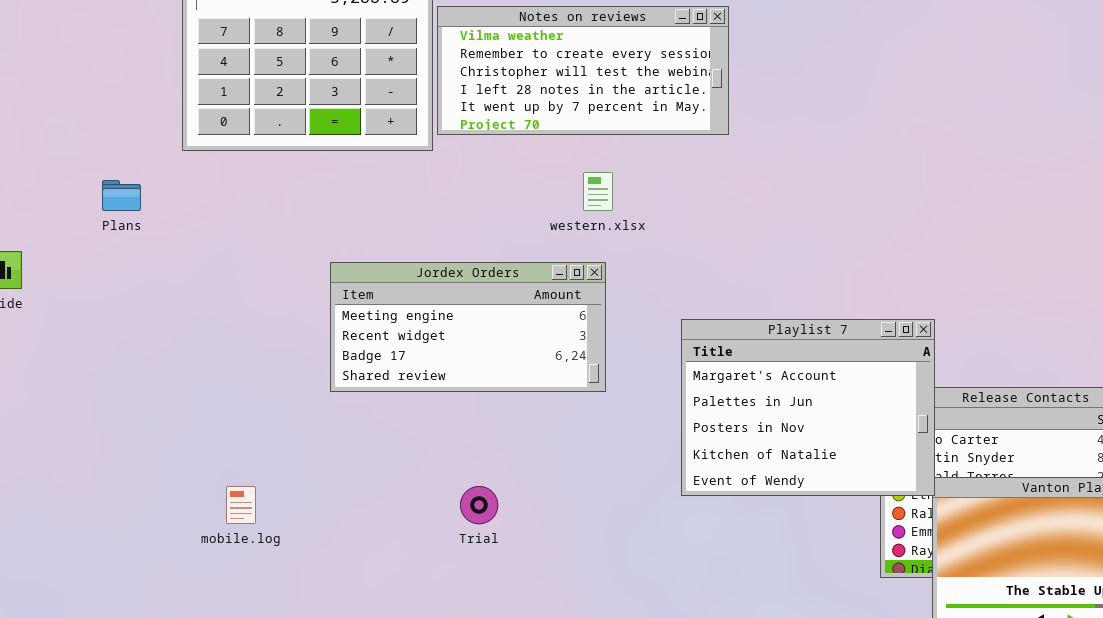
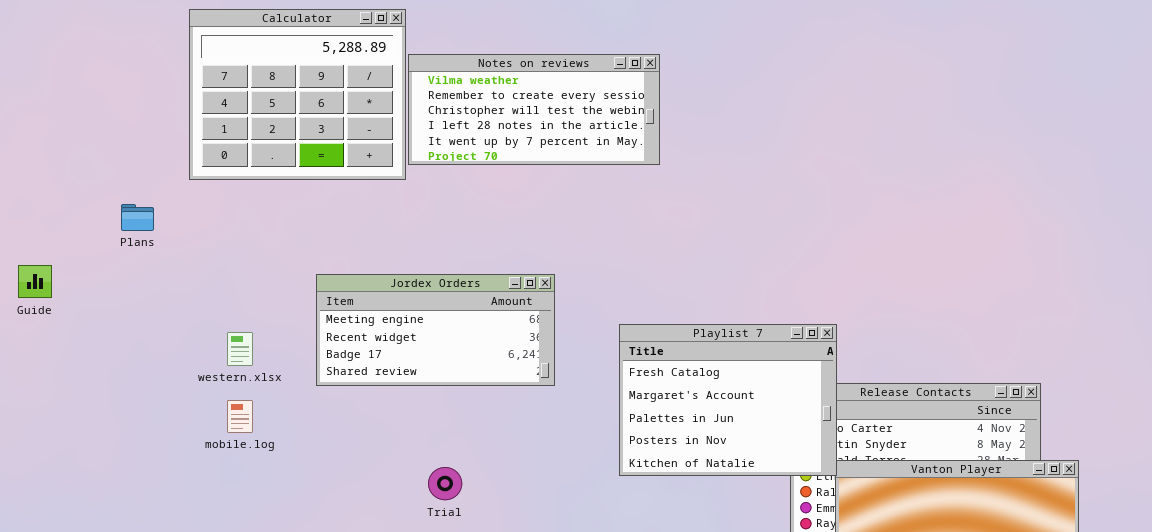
western.xlsx: [583,172,613,211] -> [227,332,253,366], moved
Playlist 7: [681,319,935,496] -> [619,324,837,476], scrolled up 1 row
mobile.log: [226,486,256,524] -> [227,400,253,433], moved

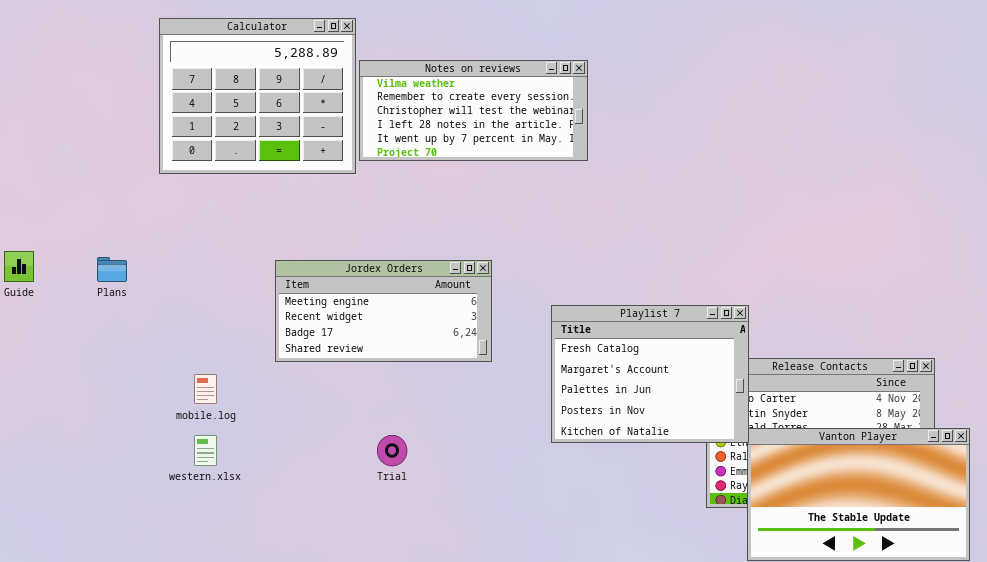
Plans: [121,204,154,231] -> [97,257,127,282], moved
western.xlsx: [227,332,253,366] -> [194,435,217,466], moved

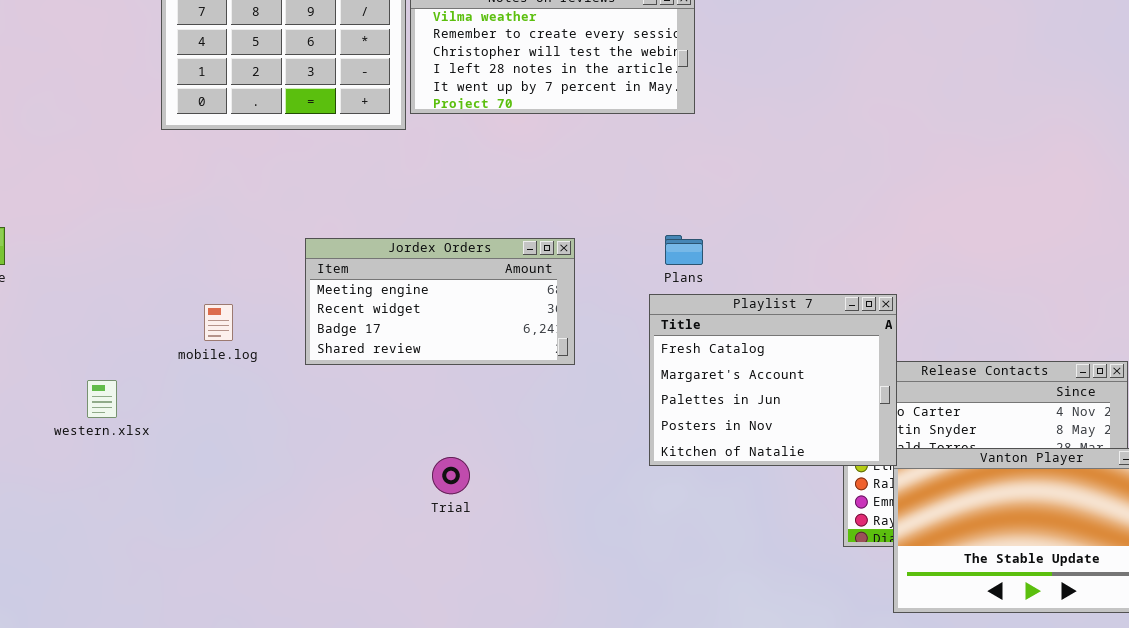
Plans: [97,257,127,282] -> [665,235,703,265], moved
mobile.log: [194,374,217,404] -> [204,304,233,341], moved
western.xlsx: [194,435,217,466] -> [87,380,117,418], moved

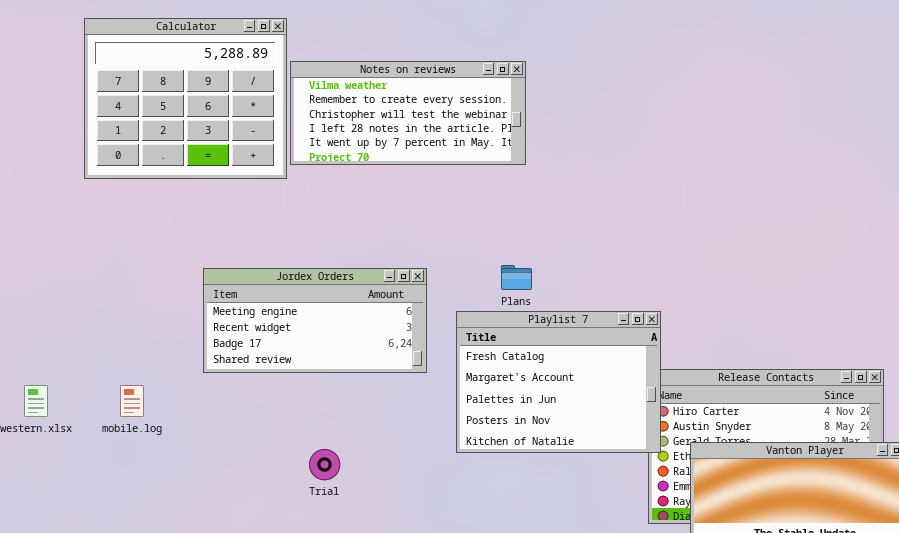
Playlist 7: [649,294,897,466] -> [456,311,661,453], moved
mobile.log: [204,304,233,341] -> [120,385,144,417], moved

